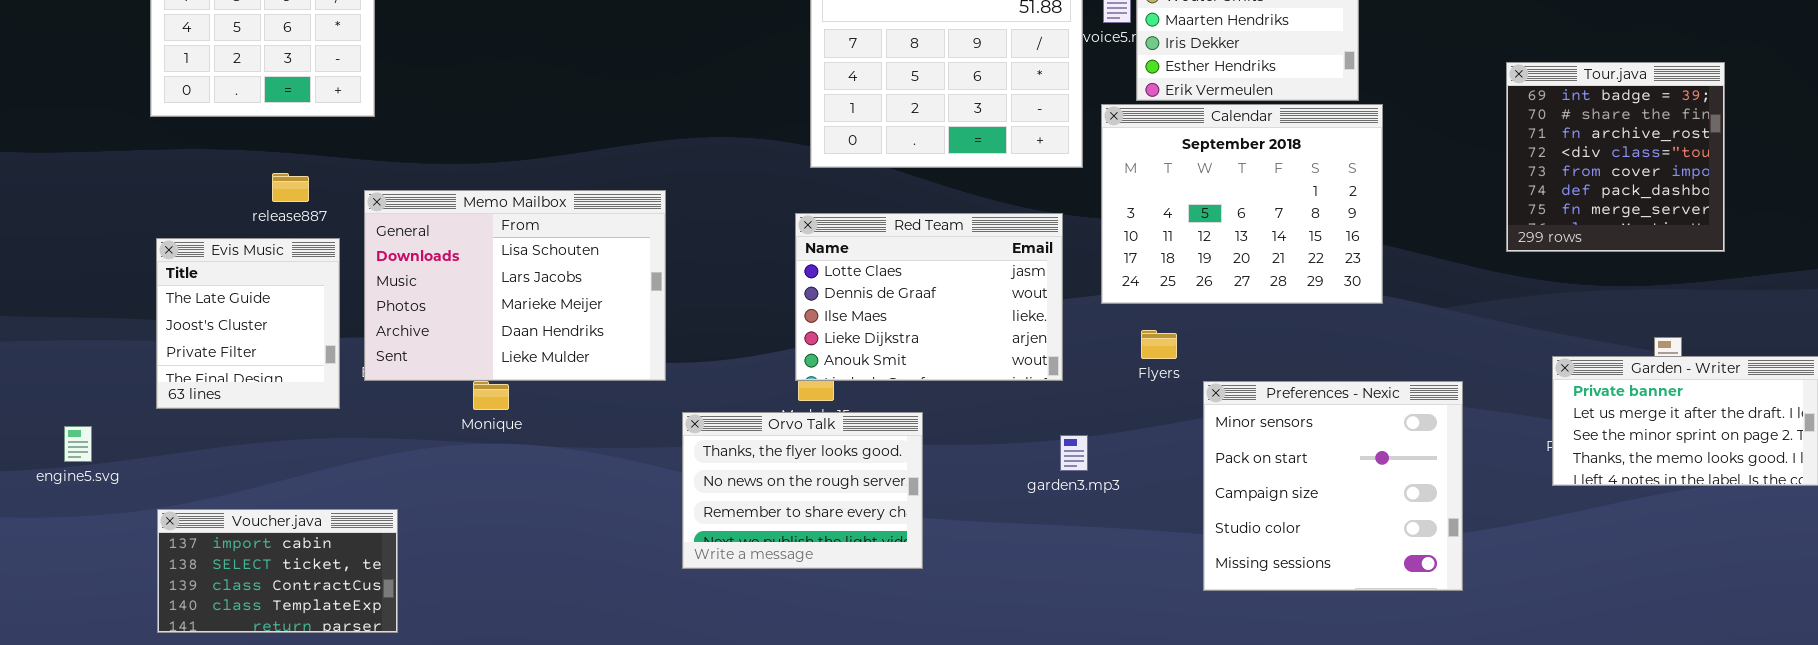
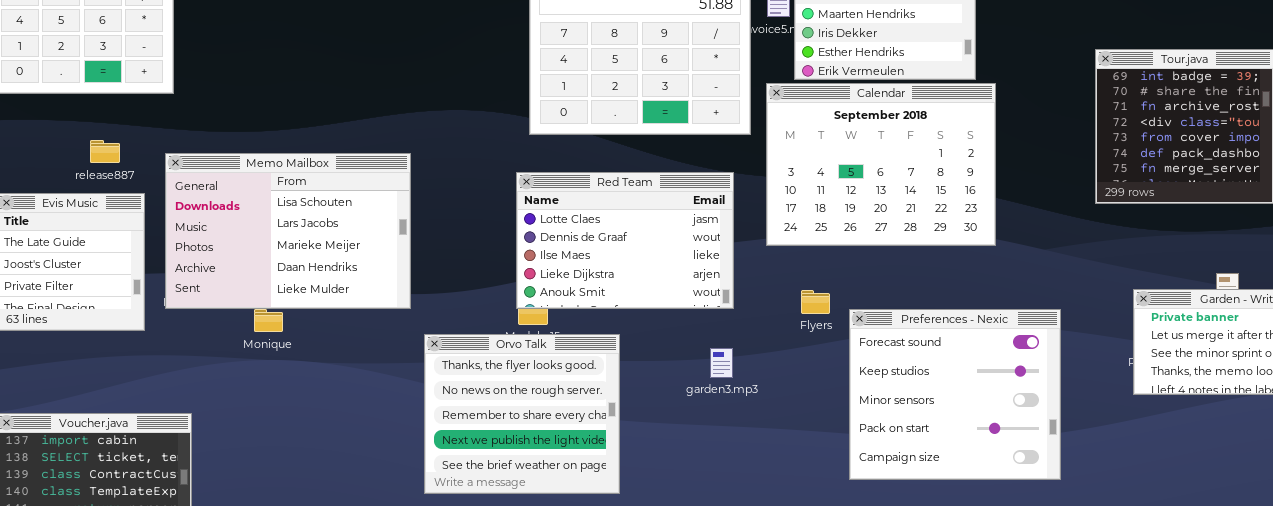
Flyers: [1141,330,1177,359] -> [801,290,830,314], moved
Preferences - Nexic: [1203,381,1463,591] -> [849,309,1061,480], scrolled up 2 rows
Orvo Talk: [682,412,923,569] -> [424,334,620,494], resized
garden3.mp3: [1060,435,1088,471] -> [710,348,733,378], moved

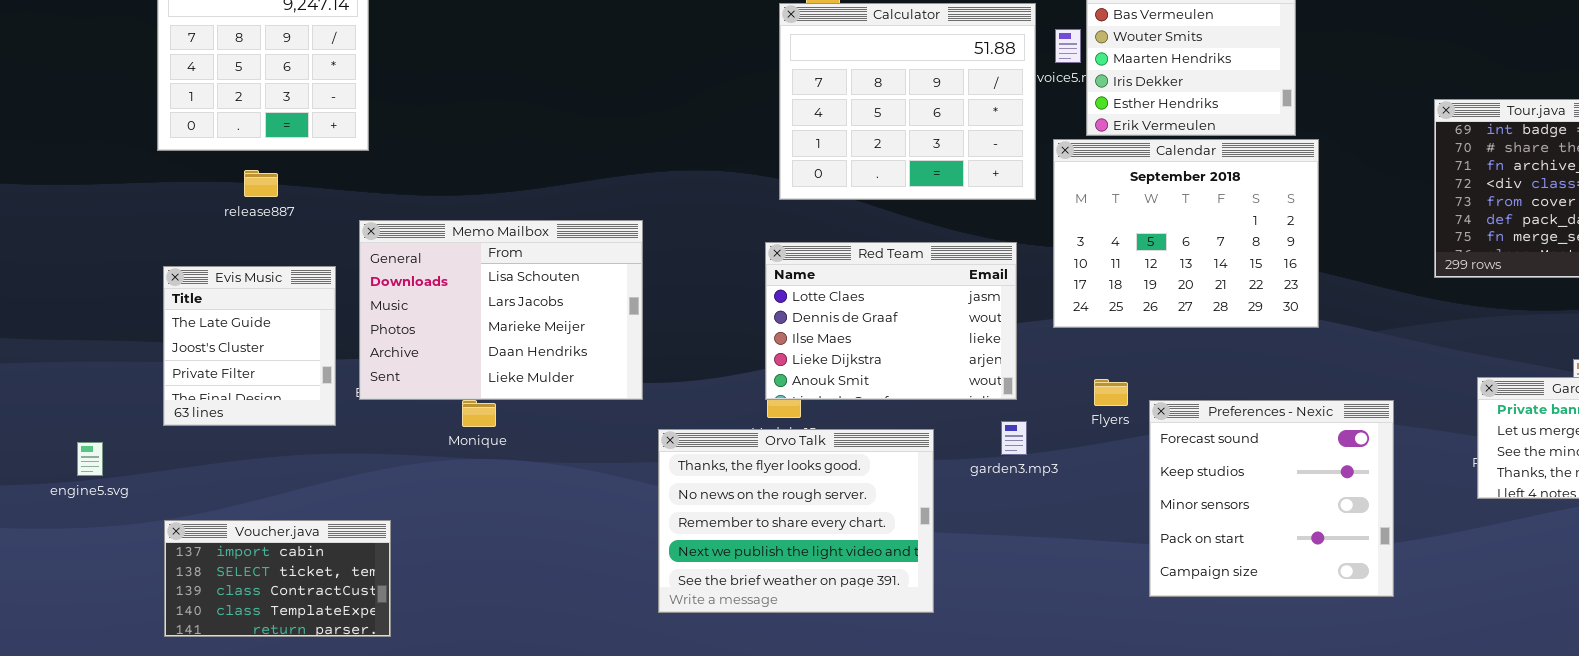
release887: [90,140,120,163] -> [244,170,278,197], moved
Orvo Talk: [424,334,620,494] -> [658,429,934,613], resized
garden3.mp3: [710,348,733,378] -> [1001,421,1027,455], moved

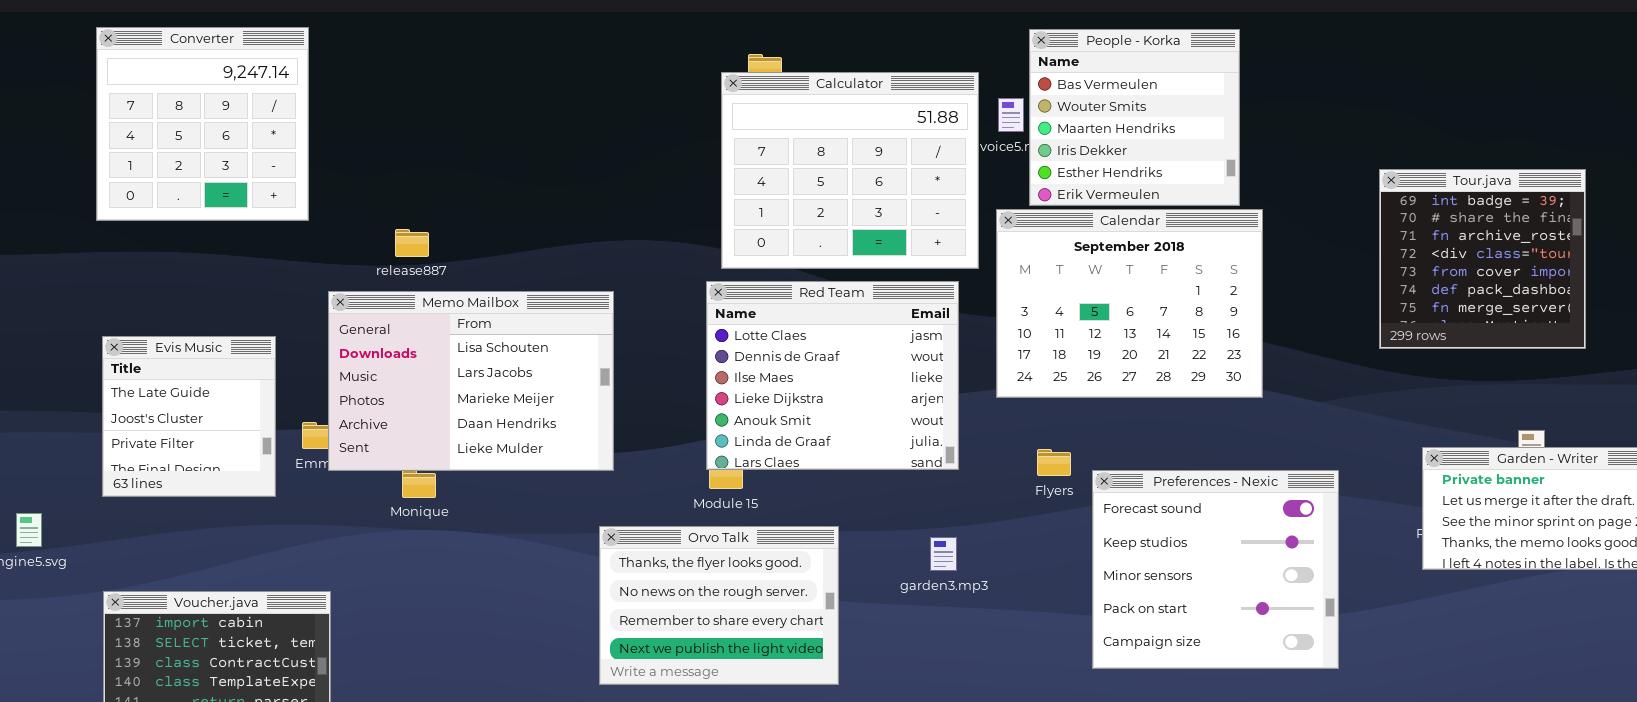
release887: [244,170,278,197] -> [395,229,429,257], moved
Memo Mailbox: [359,220,643,400] -> [328,291,614,471], moved
Red Team: [765,242,1017,400] -> [706,281,959,470], resized
garden3.mp3: [1001,421,1027,455] -> [930,537,957,571], moved
Orvo Talk: [658,429,934,613] -> [599,526,839,685], resized

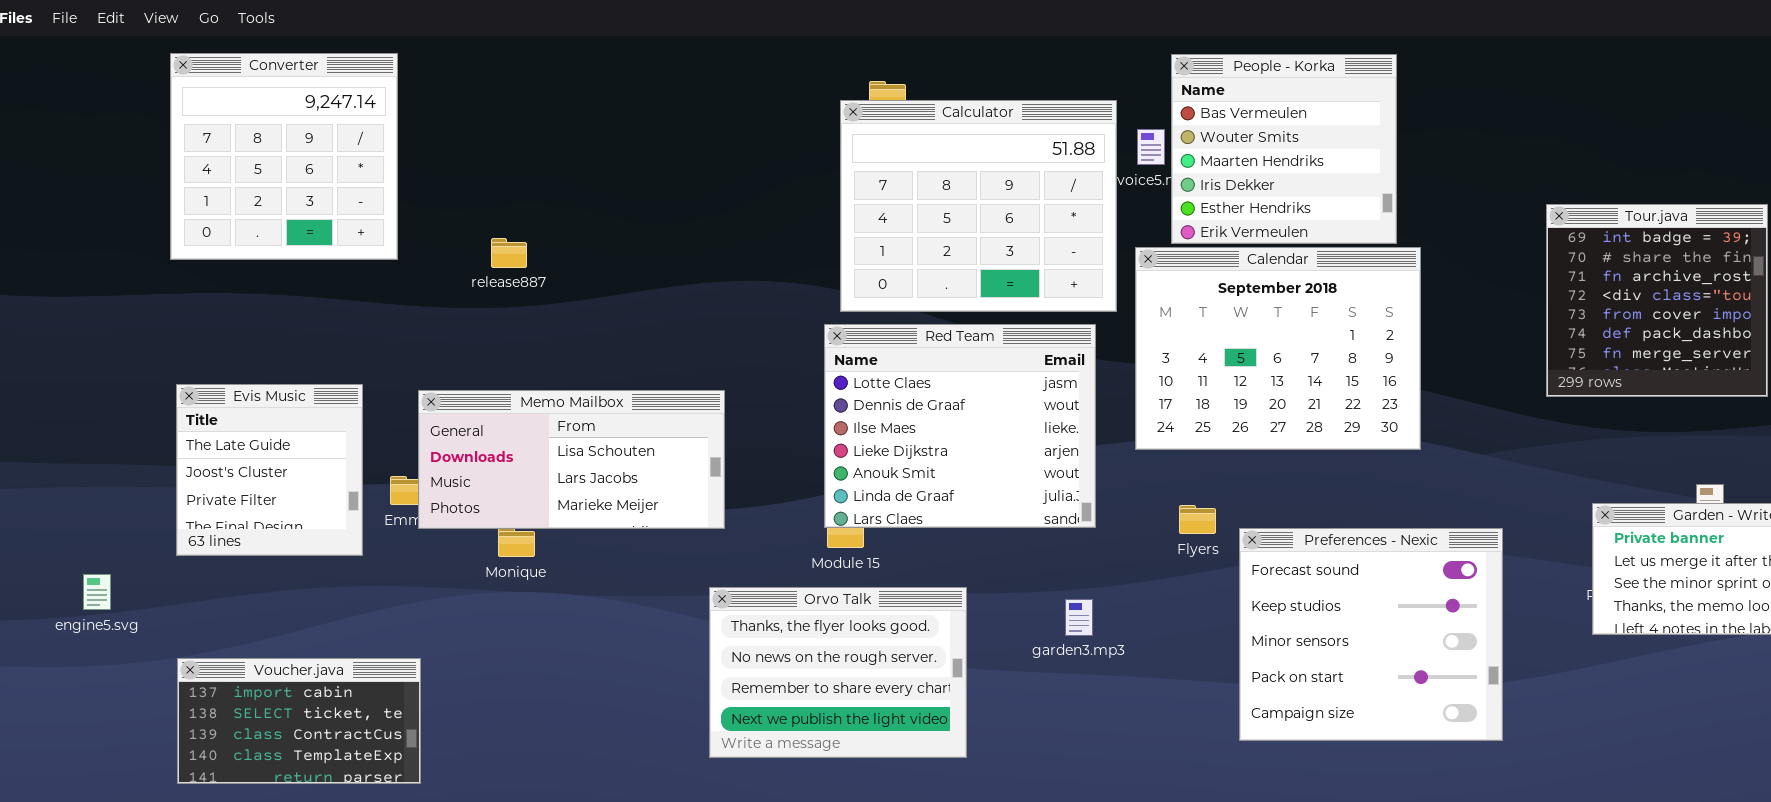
release887: [395,229,429,257] -> [491,238,527,268], moved
Memo Mailbox: [328,291,614,471] -> [418,390,725,529], resized

